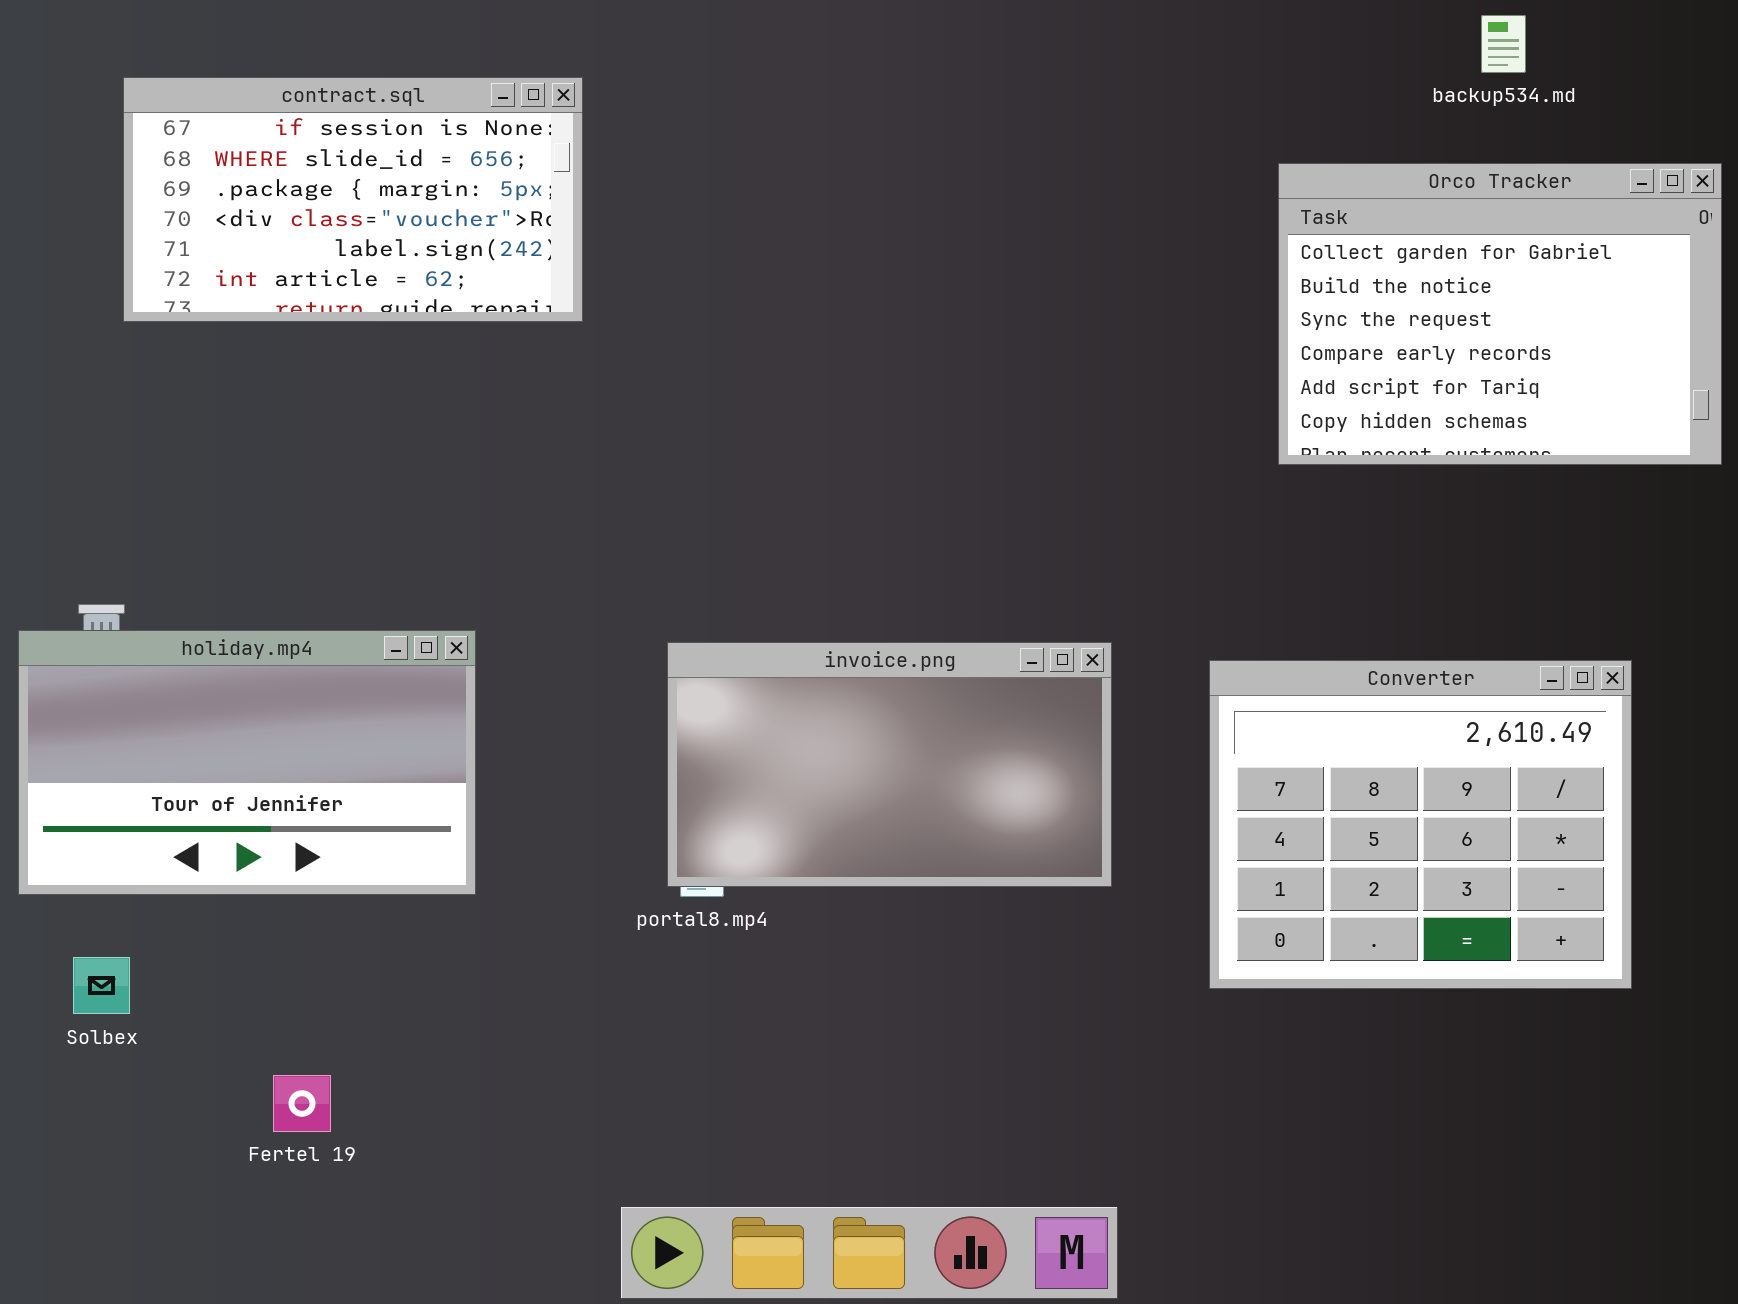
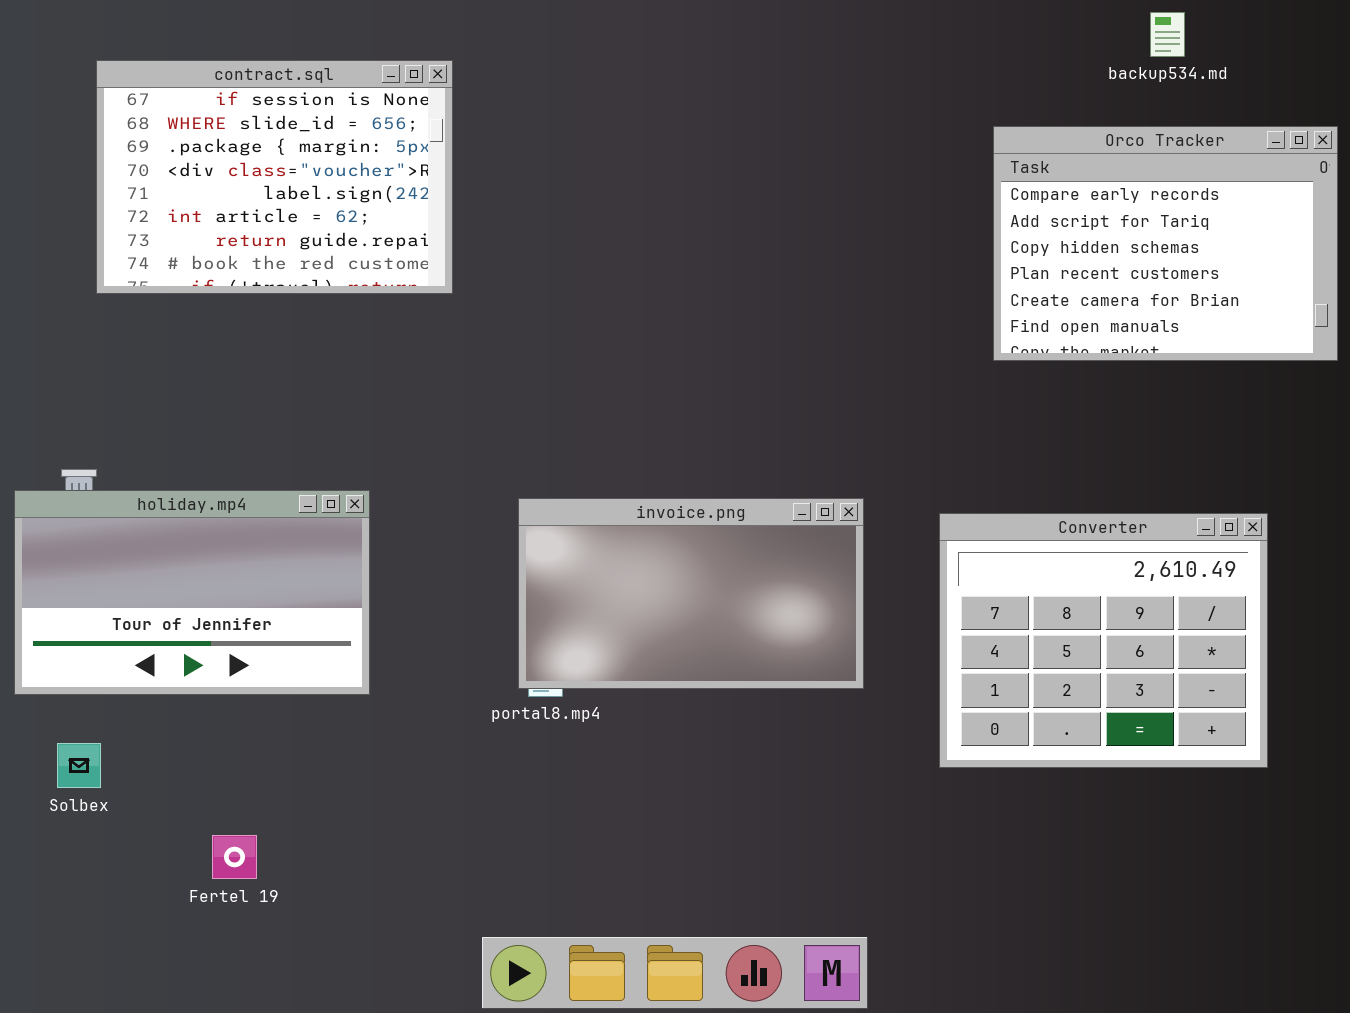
contract.sql: [123,77,583,322] -> [96,60,453,294], resized
Orco Tracker: [1278,163,1722,465] -> [993,126,1338,361], scrolled down 3 rows

